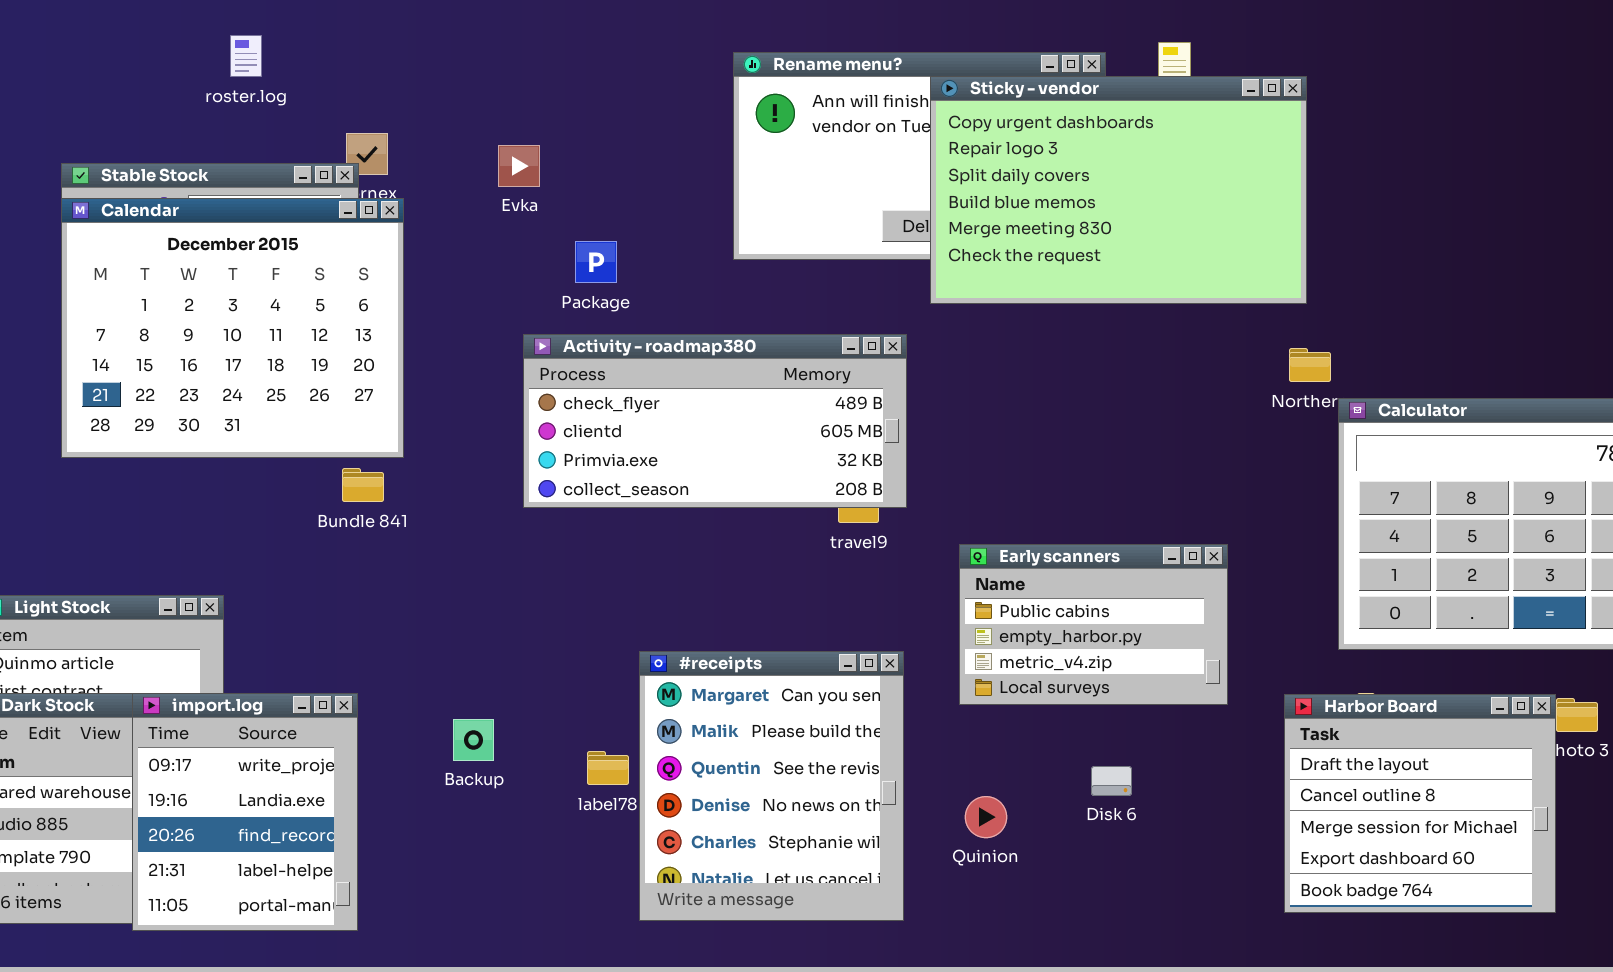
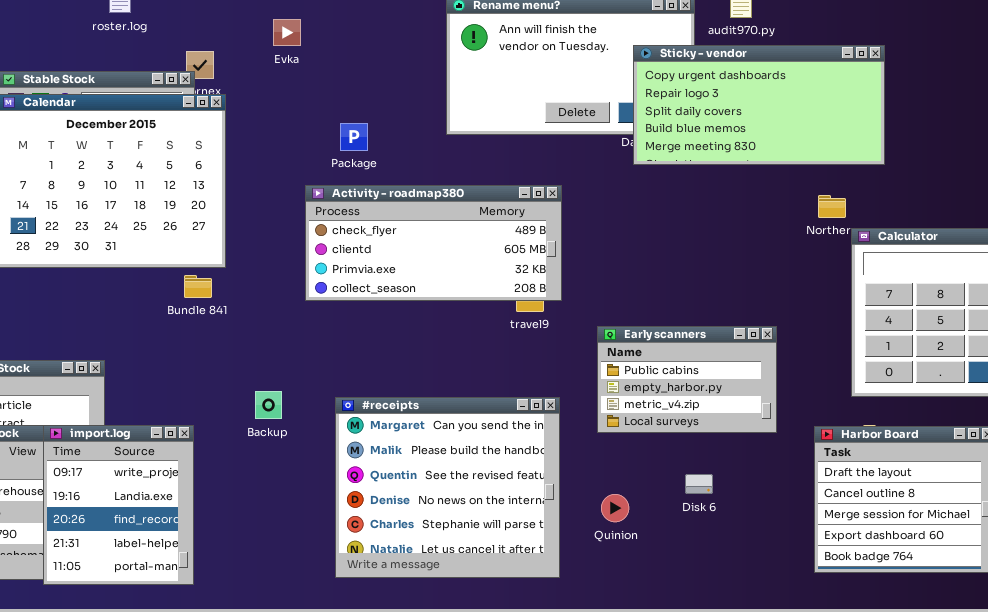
Sticky - vendor: [930,76,1307,304] -> [633,45,885,165], moved, resized
Evka: [498,145,540,187] -> [273,19,301,46], moved
#receipts: [639,651,904,921] -> [335,397,560,578], resized
Backup: [453,719,494,761] -> [255,391,282,419], moved

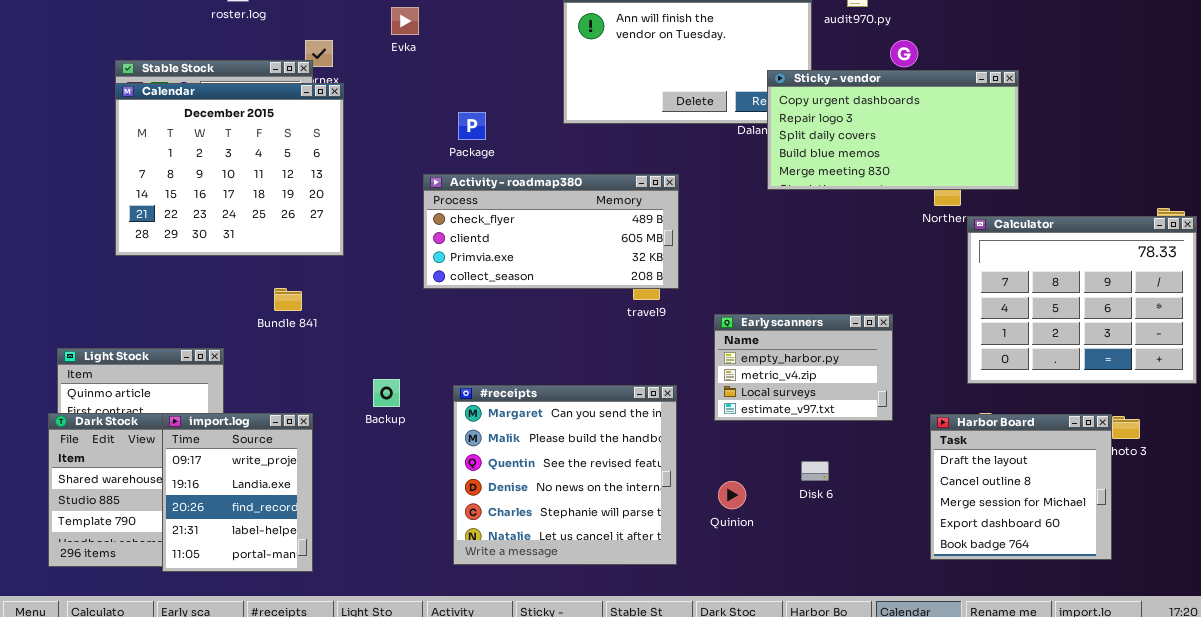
Sticky - vendor: [633,45,885,165] -> [767,70,1019,190], moved
Bundle 841: [184,275,212,298] -> [274,288,302,311], moved
Early scanners: [597,326,777,433] -> [714,314,893,421], scrolled down 1 row

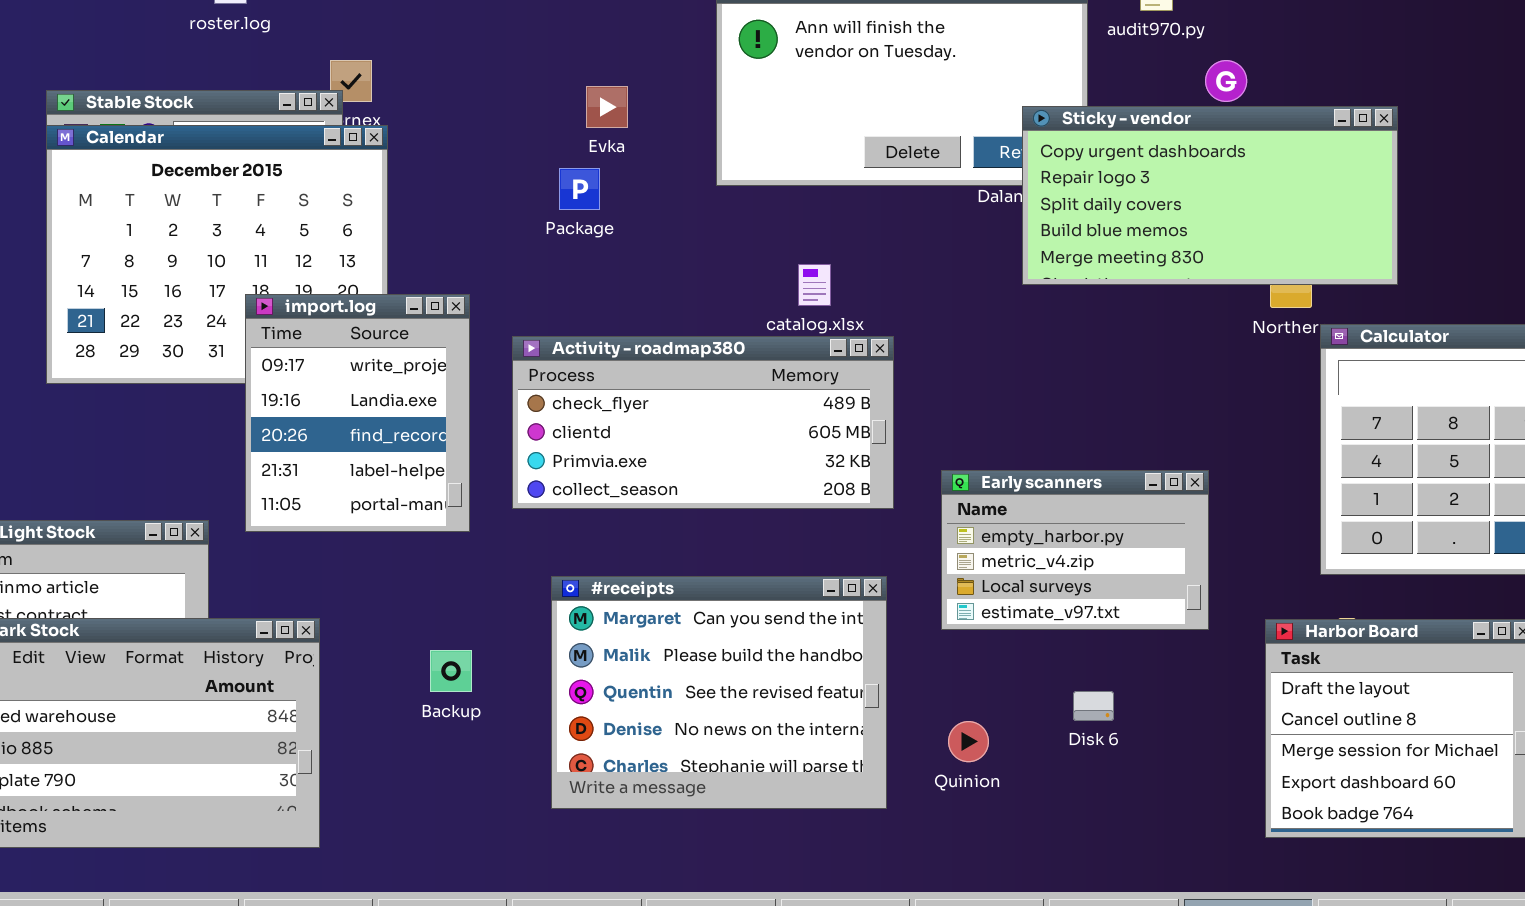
Evka: [391,7,419,35] -> [586,86,628,128], moved
Activity - roadmap380: [423,174,679,289] -> [512,336,894,509], moved
Backup: [373,379,400,407] -> [430,650,472,692], moved
#receipts: [453,385,677,565] -> [551,576,887,809], resized
import.log: [162,413,313,572] -> [245,294,470,532], moved

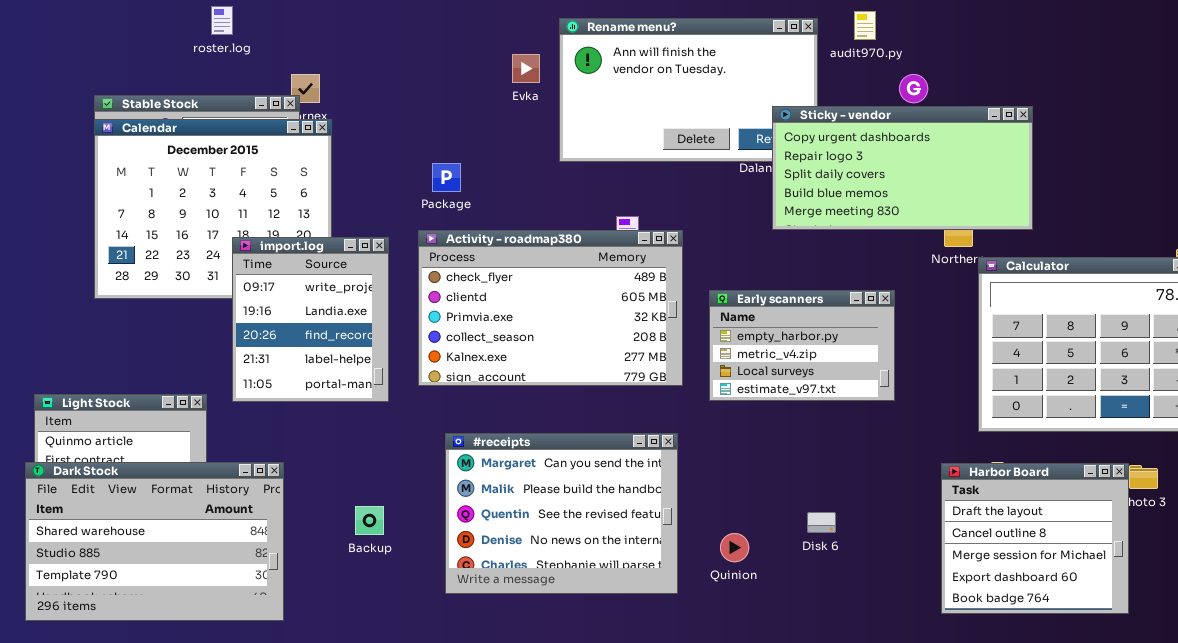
Evka: [586,86,628,128] -> [512,54,540,83], moved
Package: [559,168,600,210] -> [432,163,461,192], moved
Activity - roadmap380: [512,336,894,509] -> [418,230,683,386], resized
Early scanners: [941,470,1209,630] -> [709,290,895,401], moved
Backup: [430,650,472,692] -> [355,506,384,535], moved

